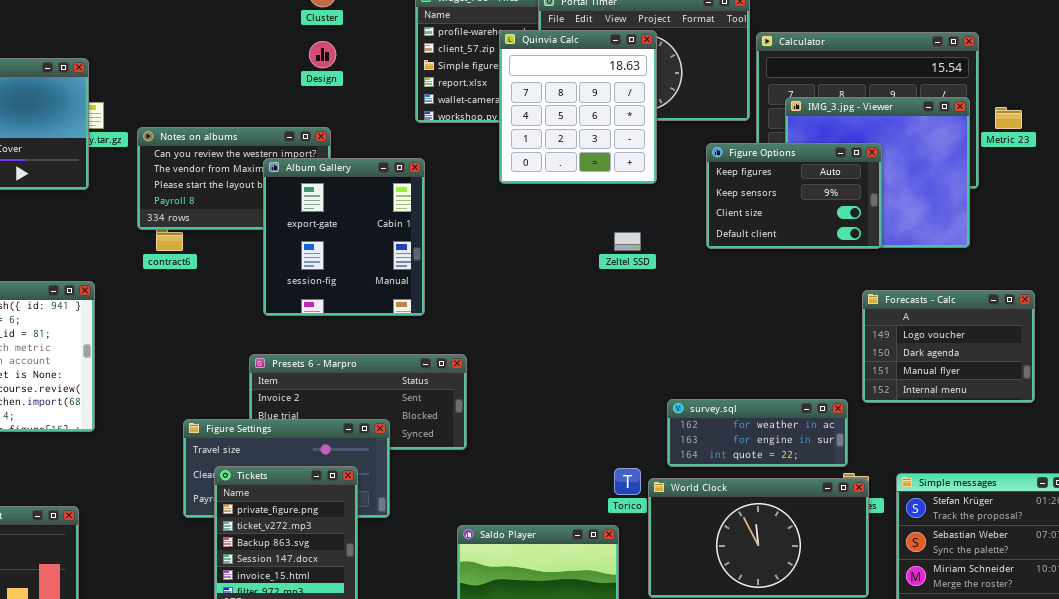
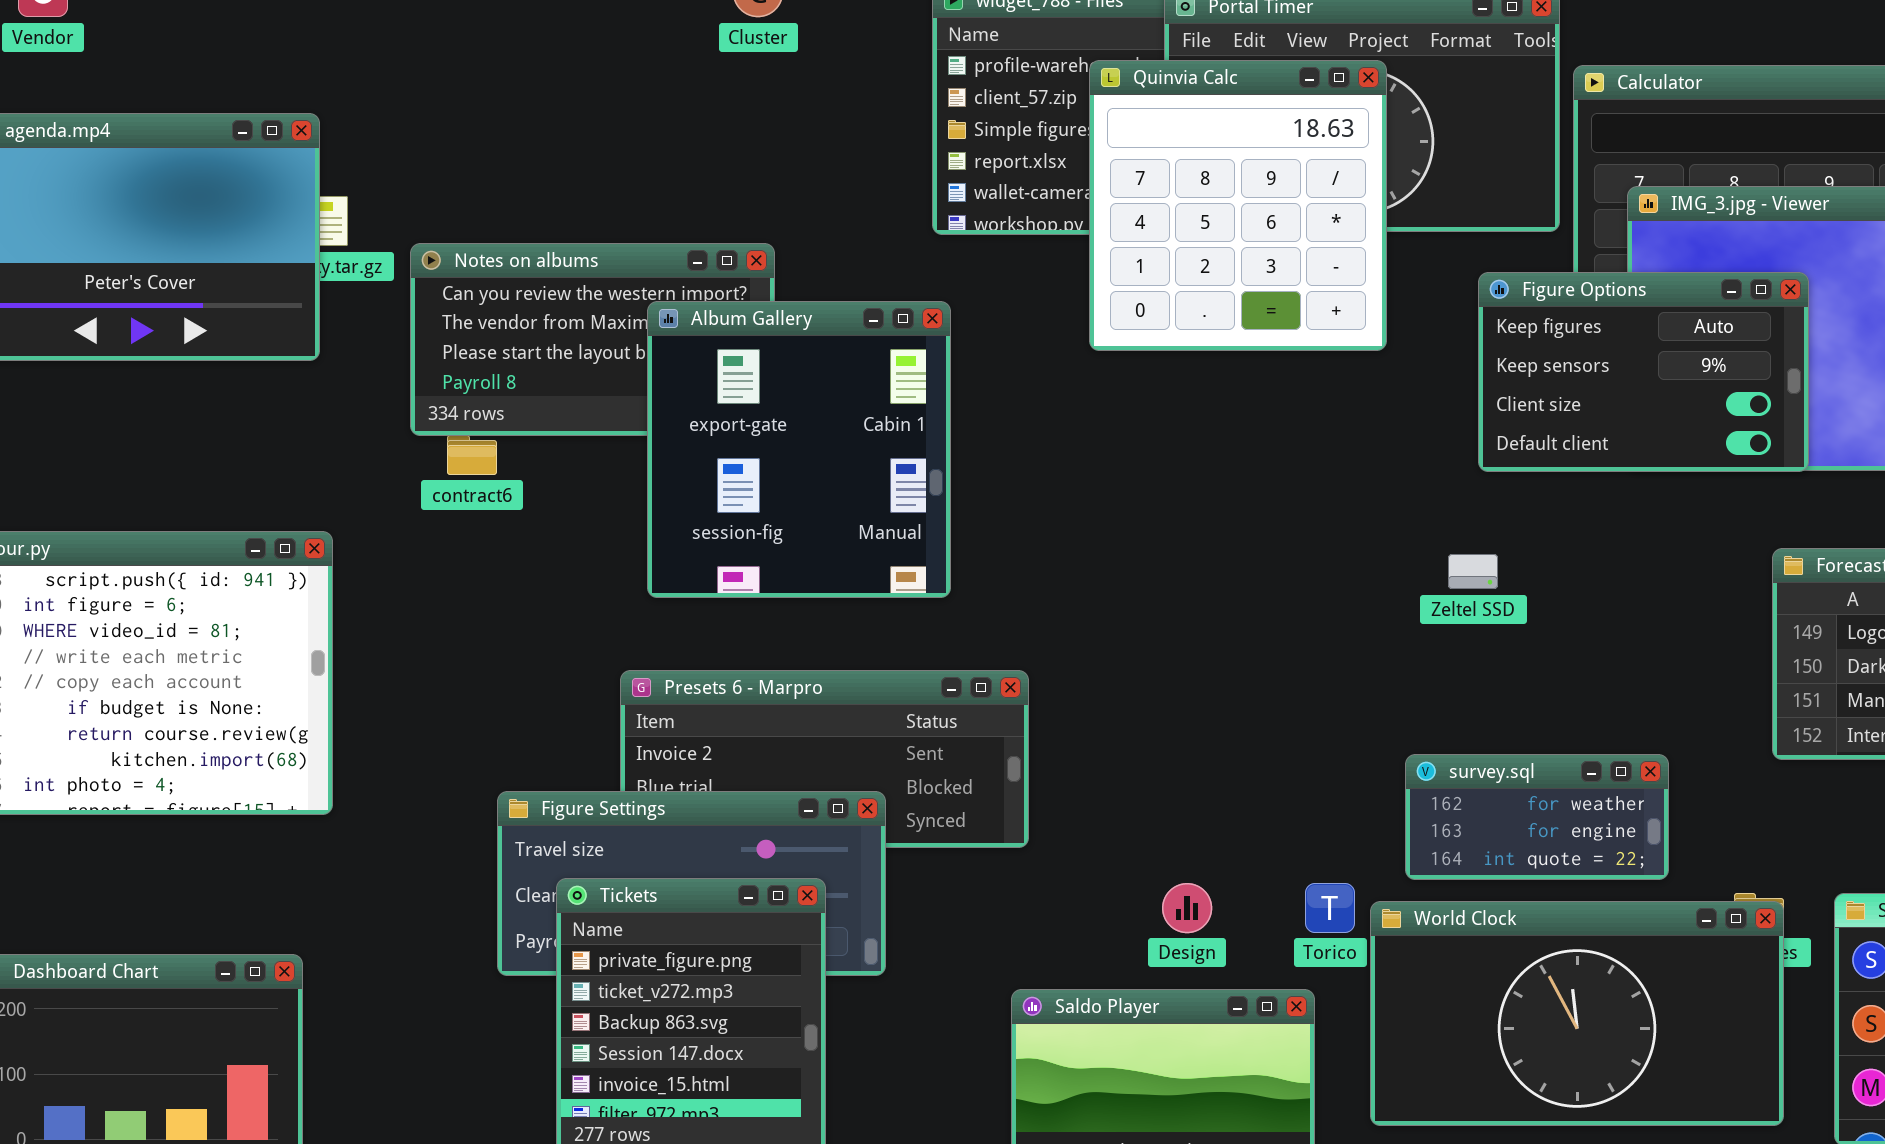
Design: [309,41,336,68] -> [1162,883,1212,933], moved
Zeltel SSD: [614,232,641,251] -> [1448,554,1498,589], moved
survey.sql: [667,399,848,467] -> [1405,754,1669,880], resized

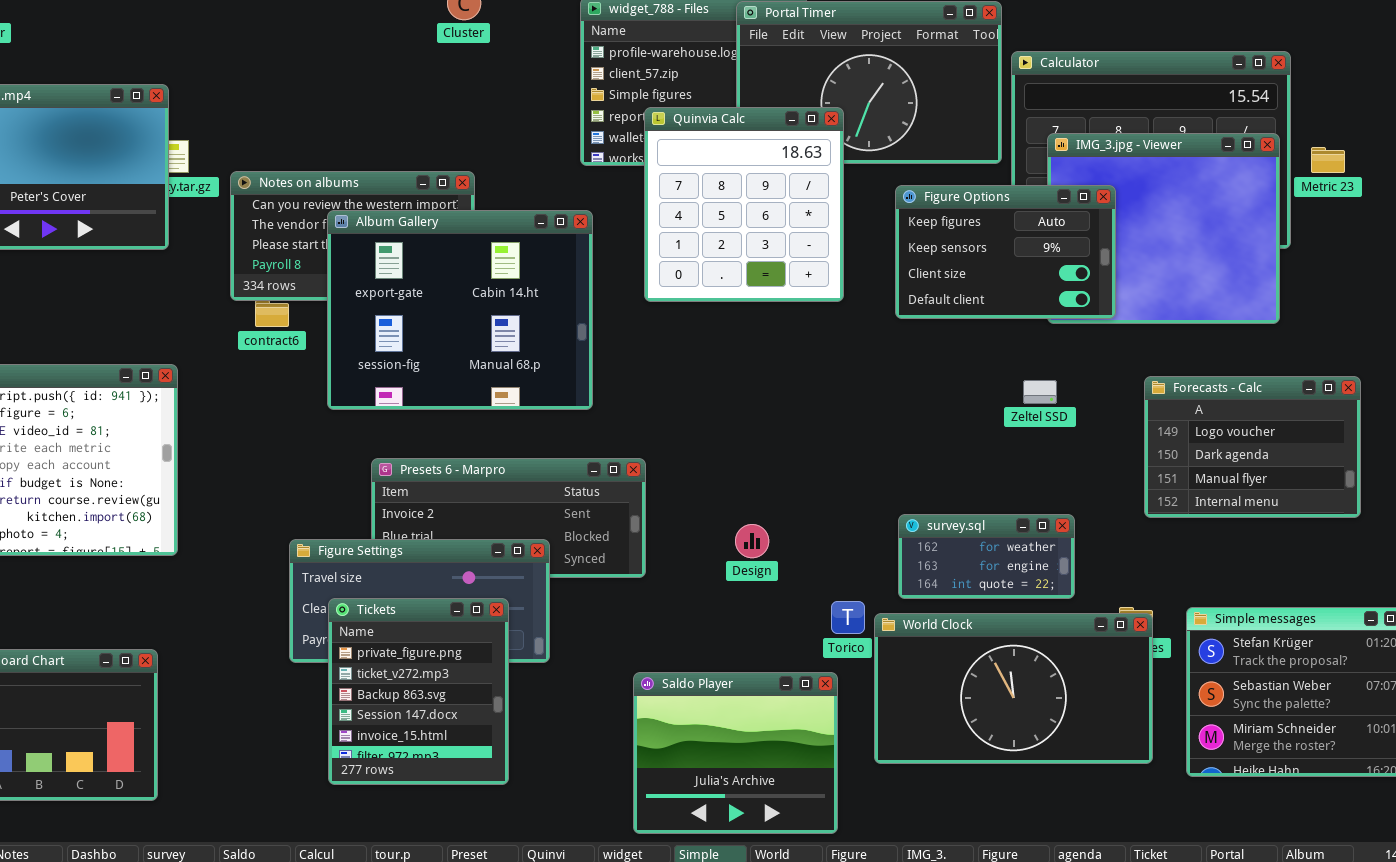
Quinvia Calc: [1089,60,1387,351] -> [644,107,844,302], moved
Figure Options: [1478,272,1809,472] -> [895,185,1116,319], moved
Album Gallery: [647,301,951,598] -> [327,210,593,410], resized
Zeltel SSD: [1448,554,1498,589] -> [1023,380,1057,404], moved
Design: [1162,883,1212,933] -> [735,524,769,558], moved

